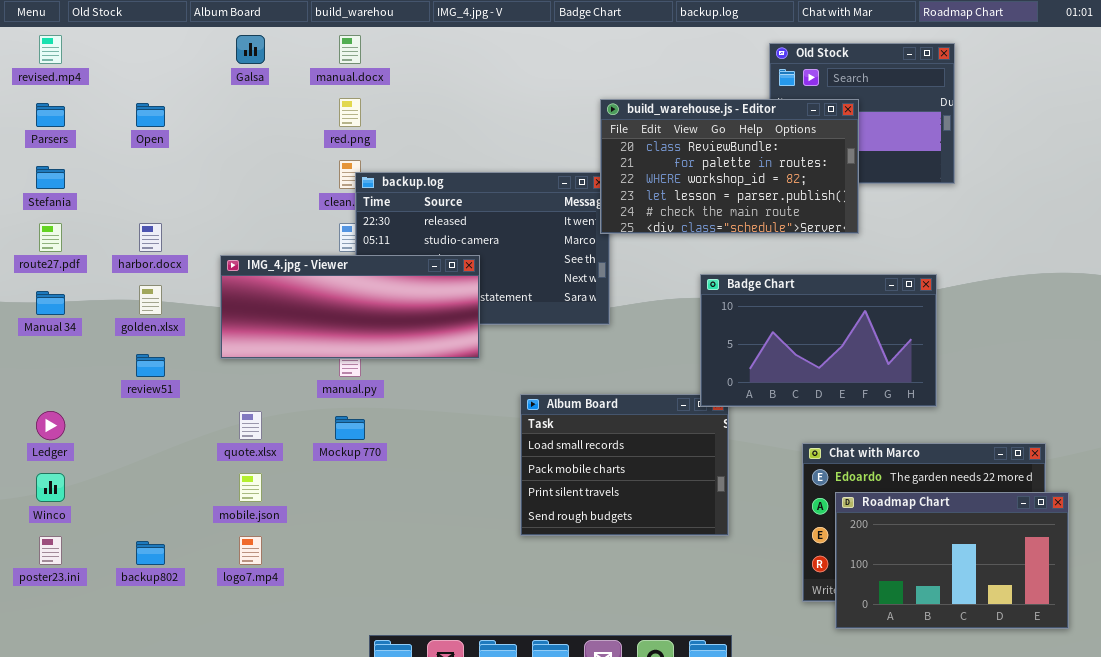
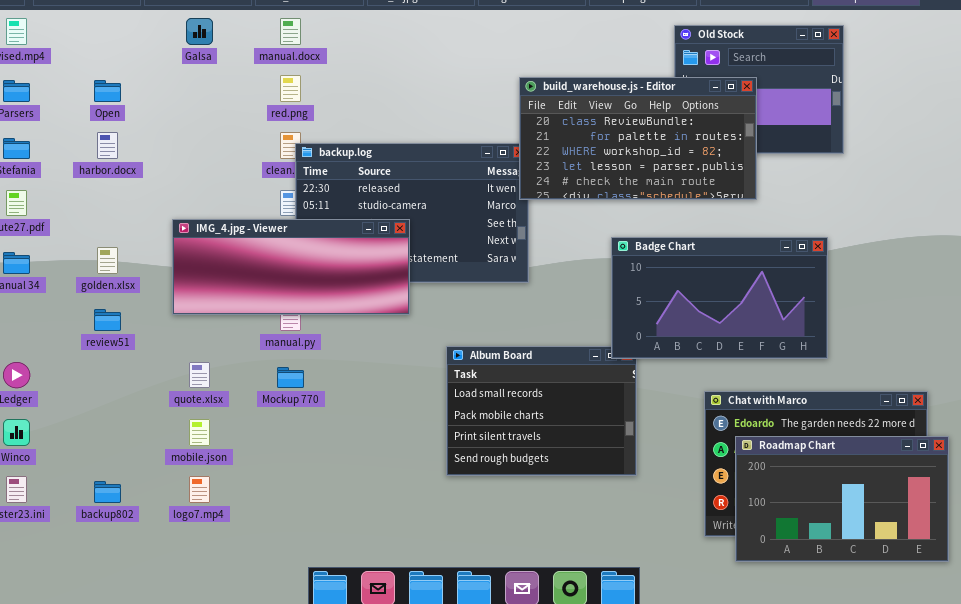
harbor.docx: [139,223,162,252] -> [97,132,118,159], moved

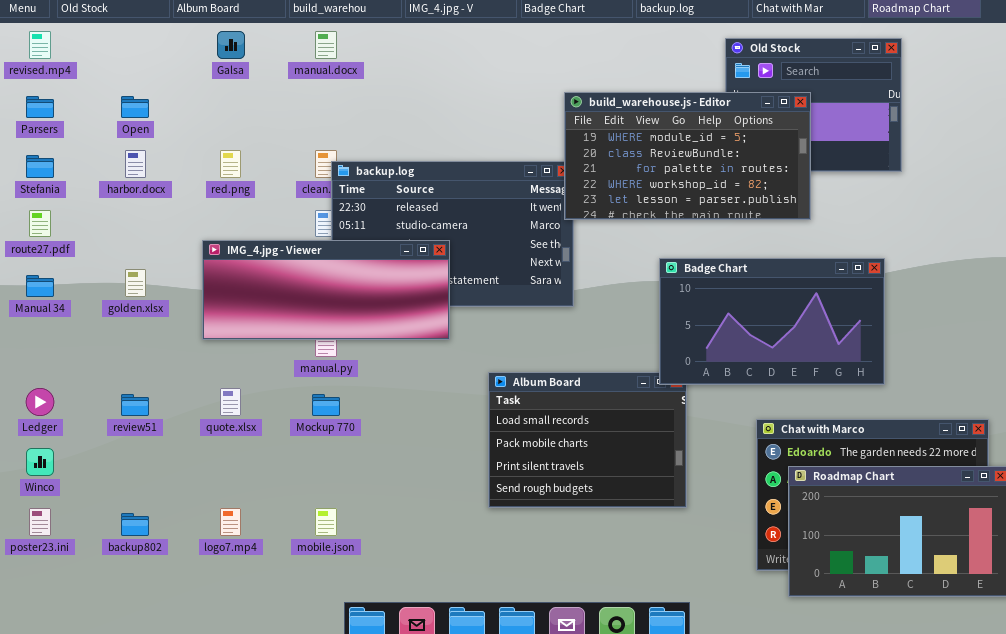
red.png: [280,75,301,102] -> [220,150,241,178], moved
build_warehouse.js - Editor: [519,77,757,200] -> [564,92,811,220], scrolled up 1 row
review51: [94,309,121,331] -> [121,394,149,416], moved
mobile.json: [189,419,210,446] -> [315,508,337,536], moved

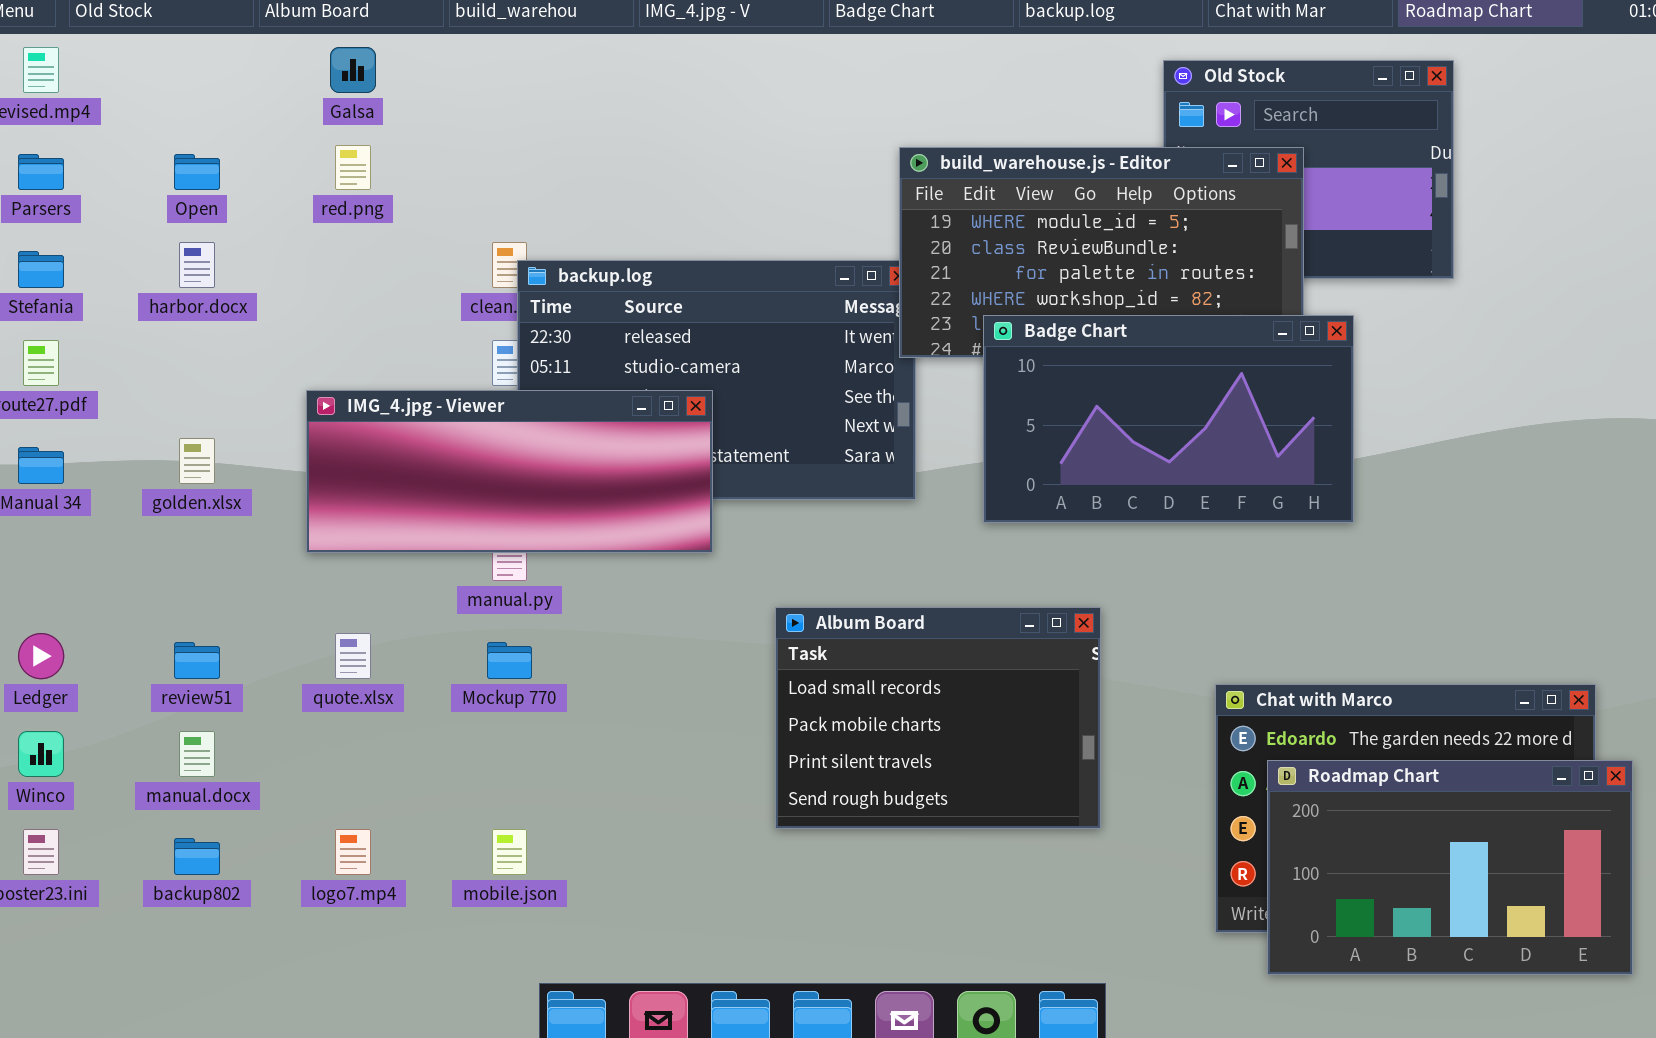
manual.docx: [315,31,337,59] -> [179,731,215,777], moved
red.png: [220,150,241,178] -> [335,145,371,190], moved
Badge Chart: [659,258,885,385] -> [983,315,1354,523], moved

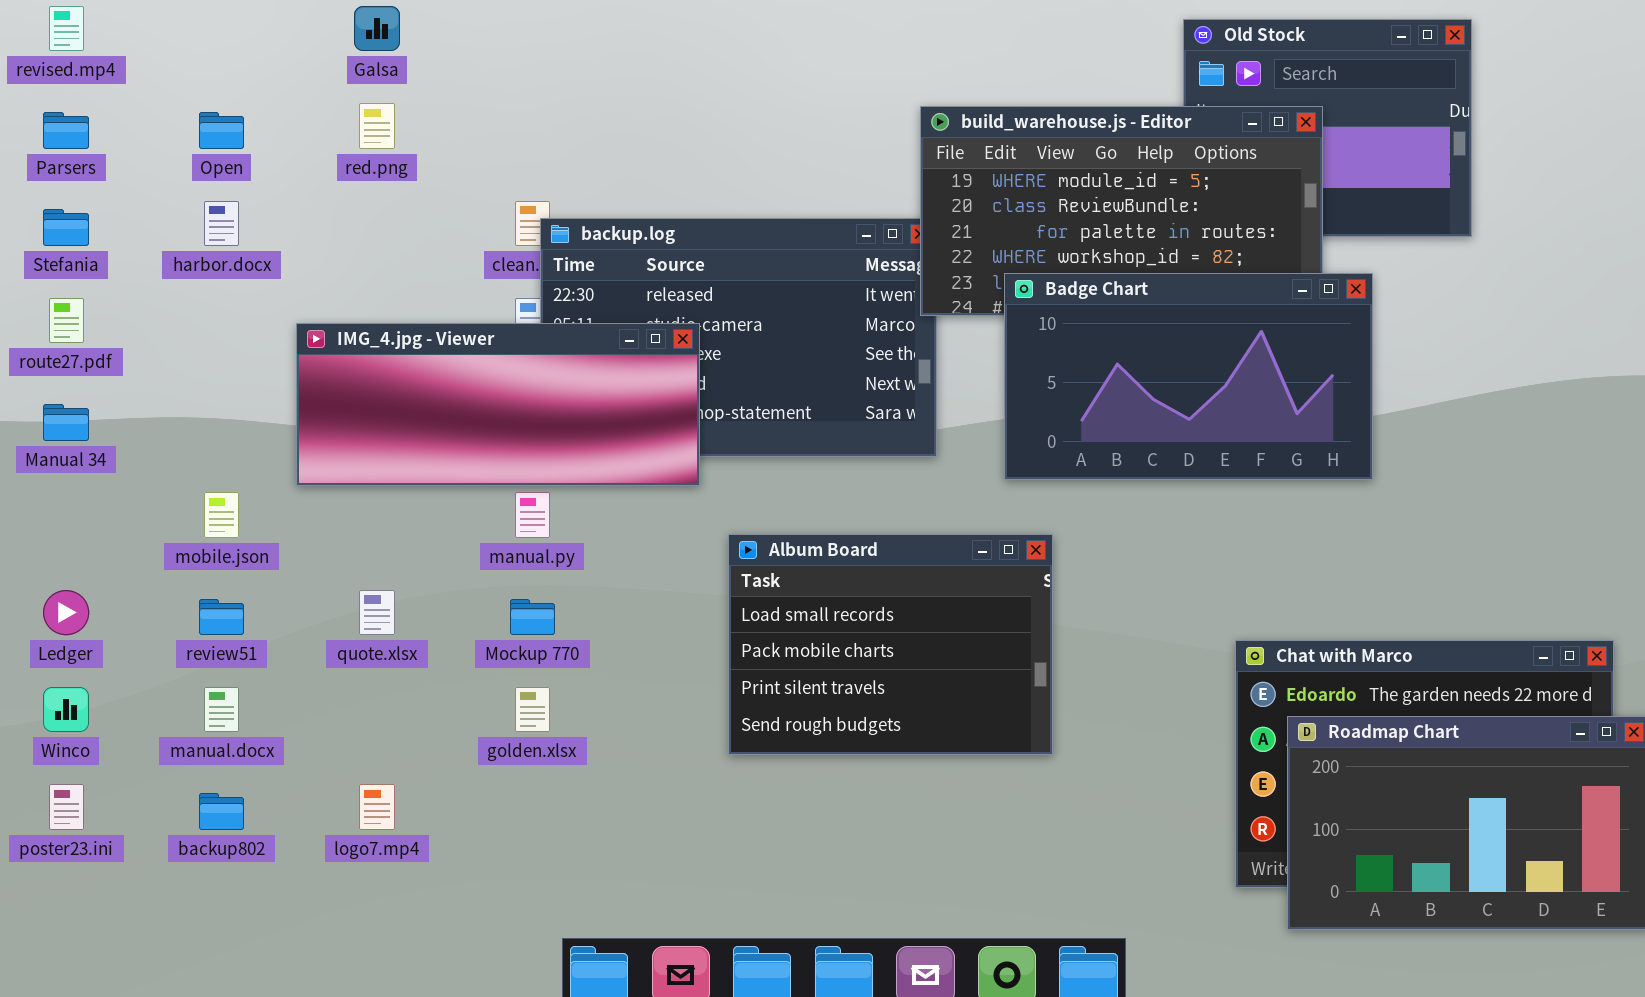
IMG_4.jpg - Viewer: [306,390,713,553] -> [296,323,700,486], moved
golden.xlsx: [179,438,215,484] -> [515,687,550,732], moved
Album Board: [775,607,1101,829] -> [728,534,1053,755], moved
mobile.json: [492,829,527,875] -> [204,492,239,538], moved

